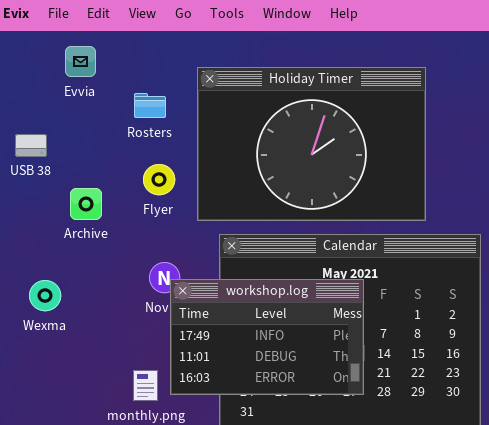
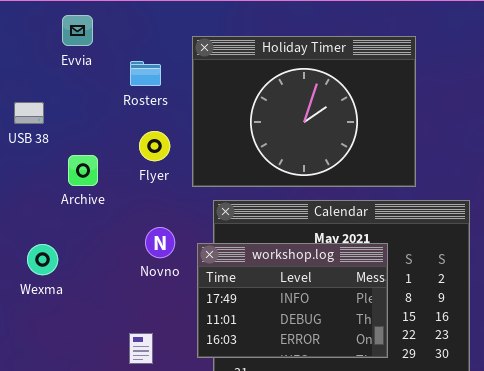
workshop.log: [170,279,364,395] -> [197,243,388,358], moved

